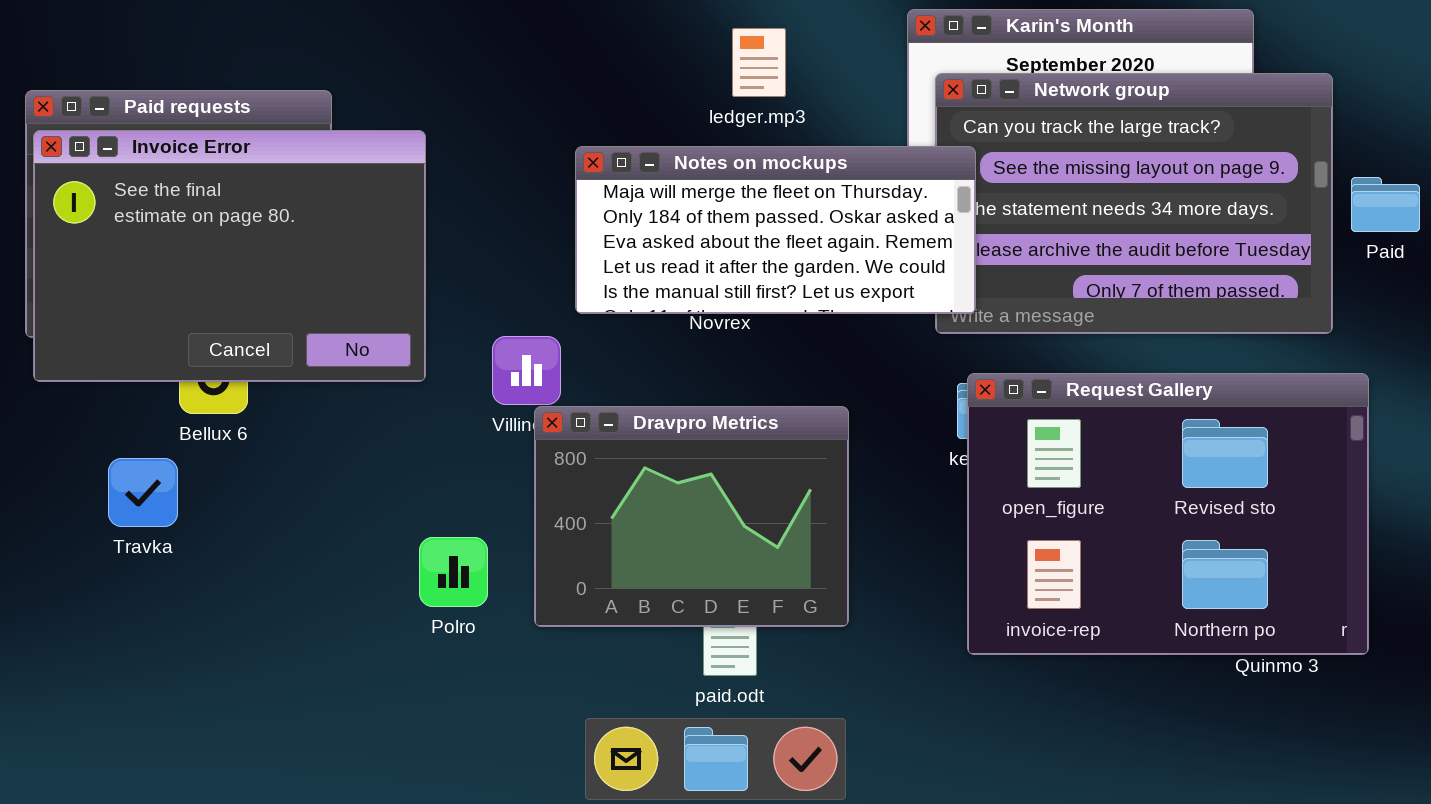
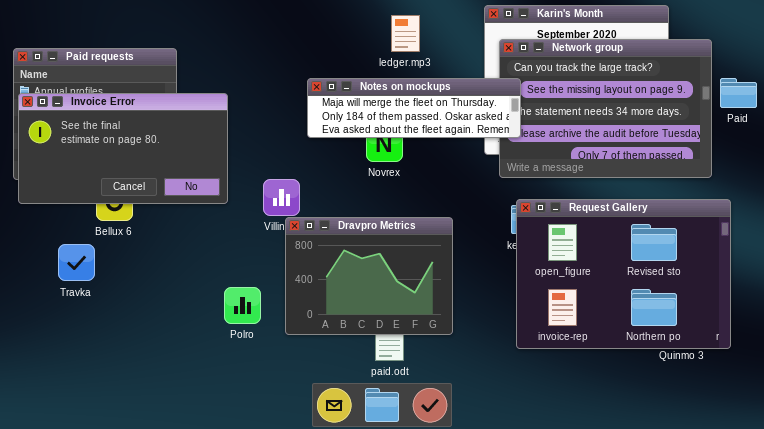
Invoice Error: [33,130,426,382] -> [18,93,228,204], resized
Notes on mockups: [575,146,976,314] -> [307,78,521,138], resized
Paid: [1351,177,1420,232] -> [720,78,757,108], moved

